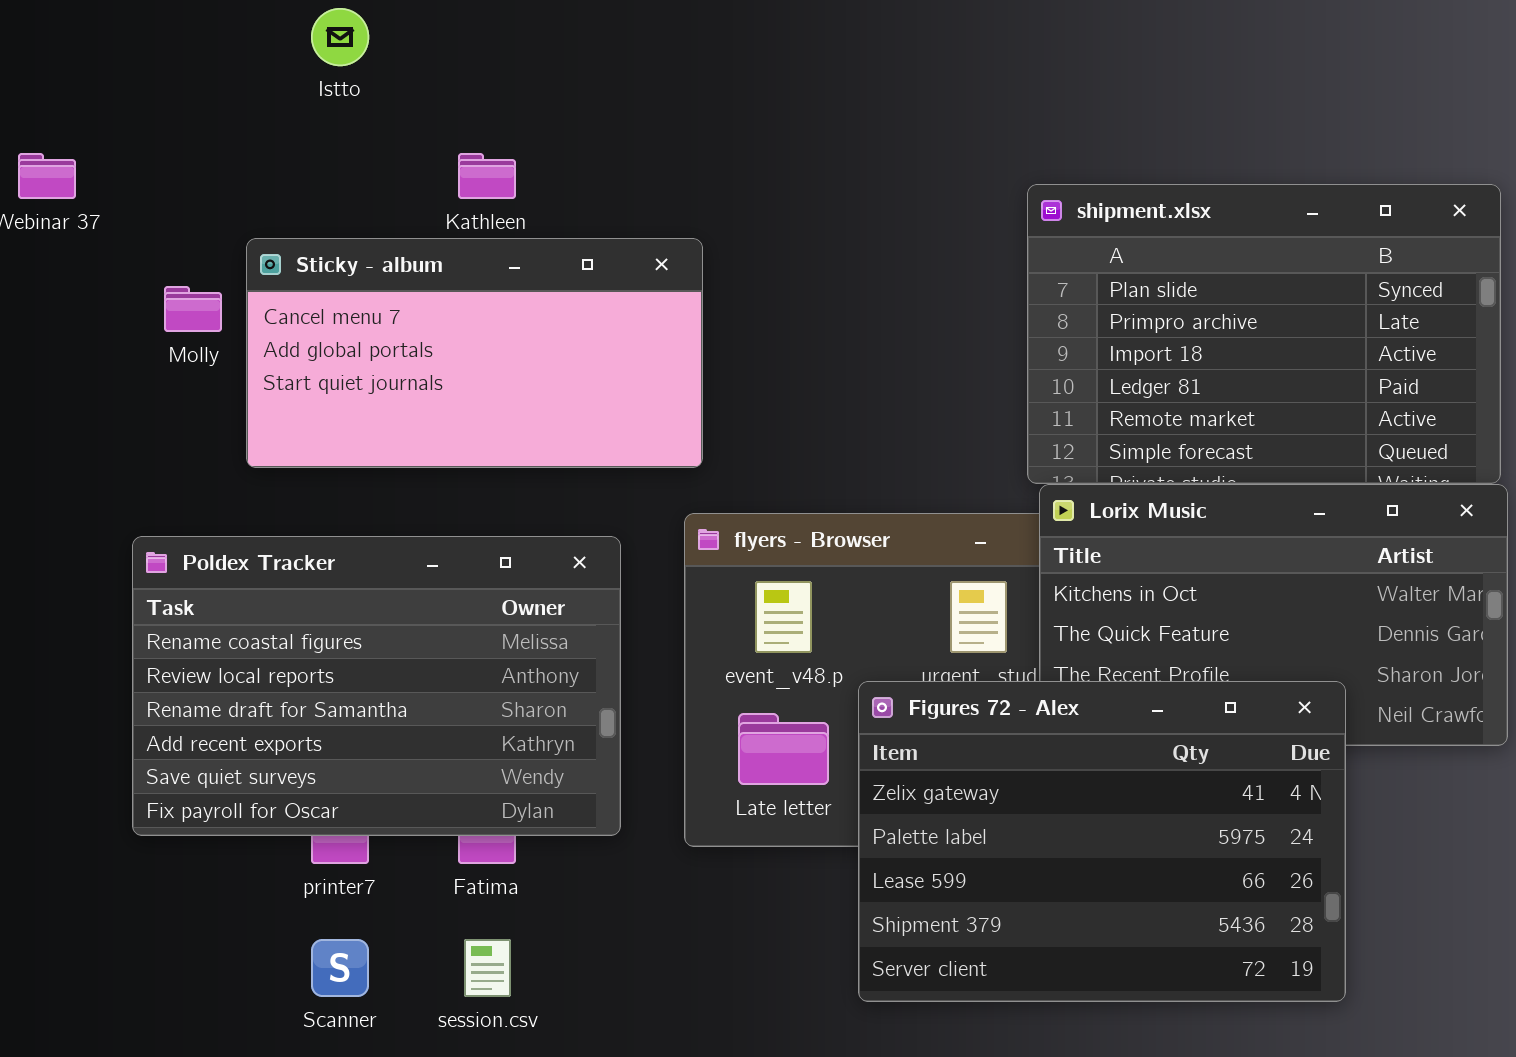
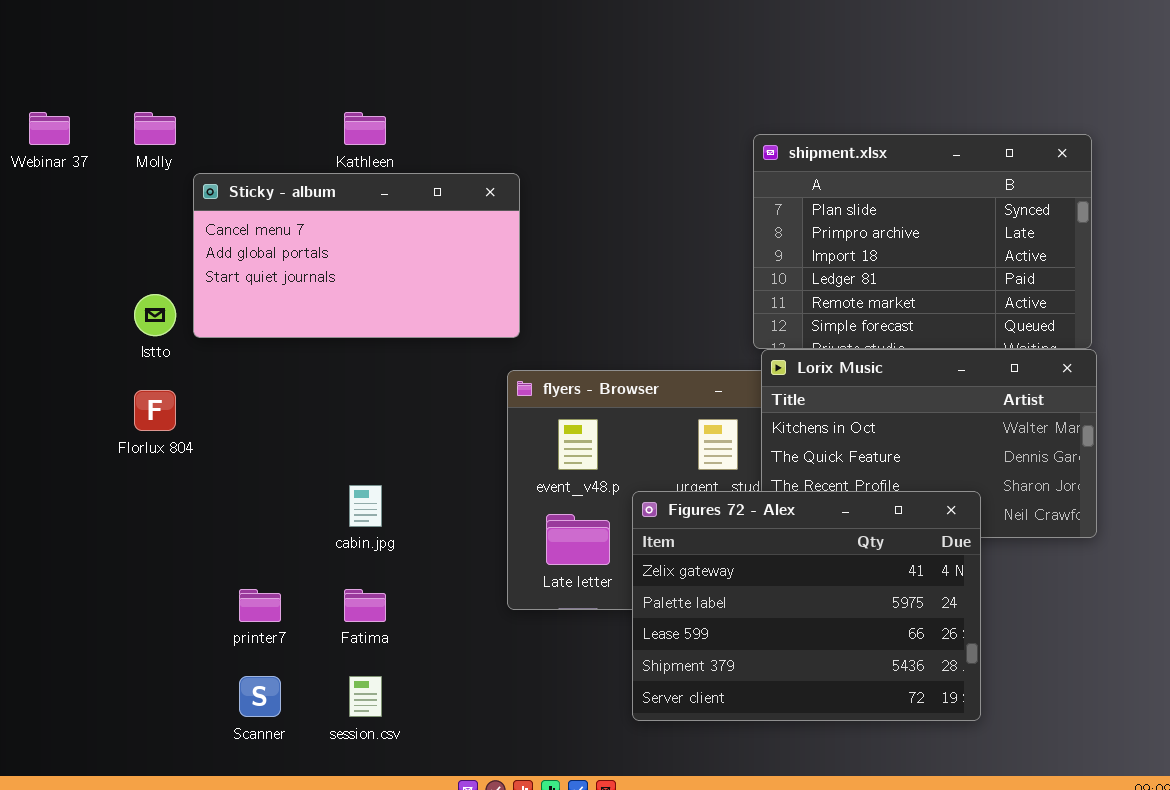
Istto: [311,8,369,66] -> [134,294,176,336], moved
Molly: [164,286,222,332] -> [134,112,176,145], moved
Poldex Tracker: [132,536,621,836] -> none, closed

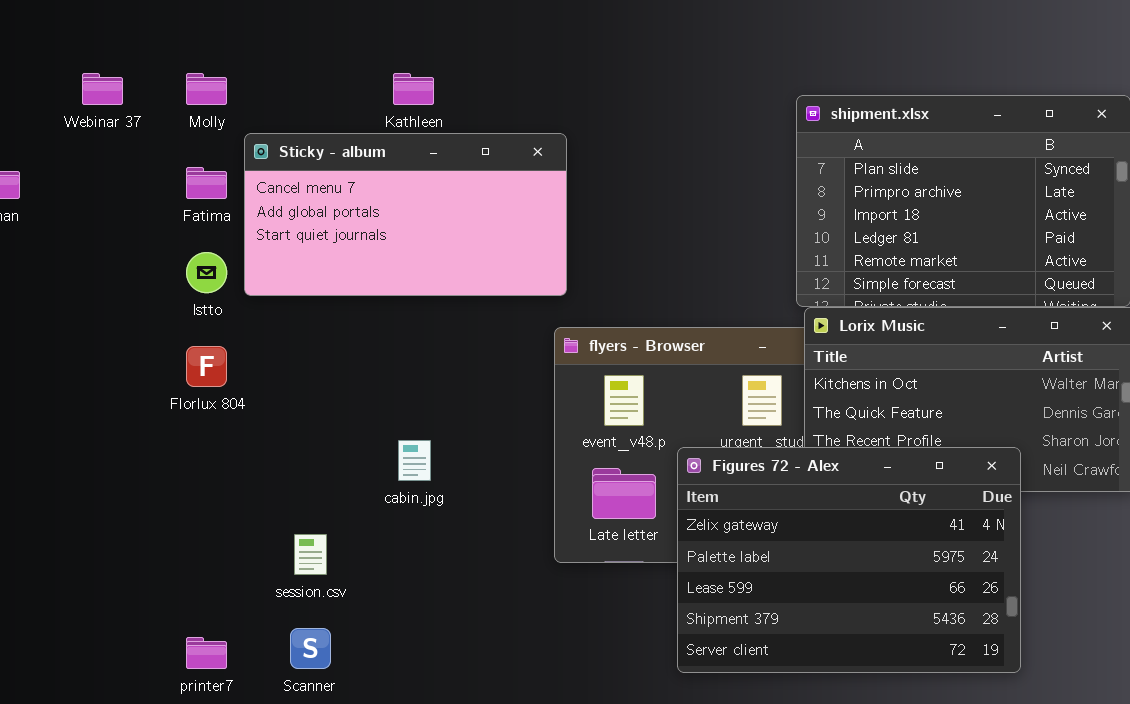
printer7: [239,589,281,622] -> [186,637,227,669], moved
Fatima: [344,589,386,622] -> [186,167,227,199], moved
session.csv: [349,676,382,717] -> [294,534,327,575], moved

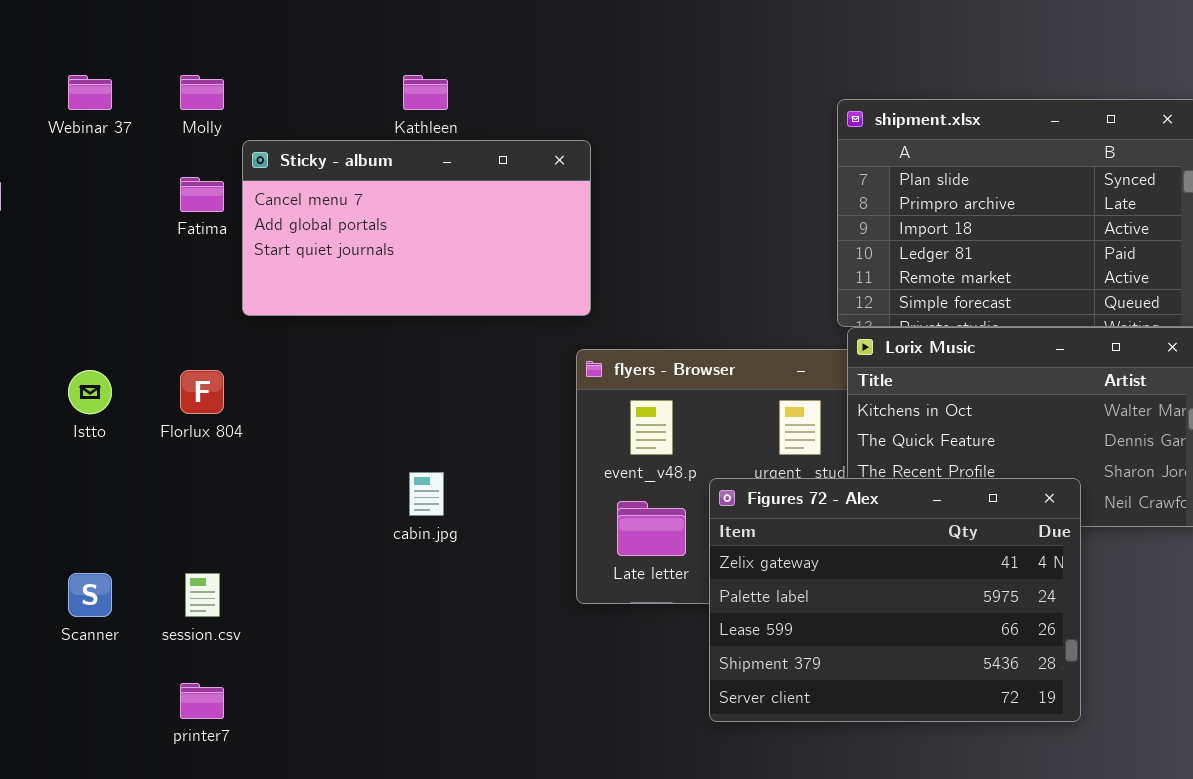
Istto: [186,252,227,293] -> [68,370,112,414], moved
session.csv: [294,534,327,575] -> [185,573,220,617], moved
Scanner: [290,628,331,669] -> [68,573,112,617], moved

